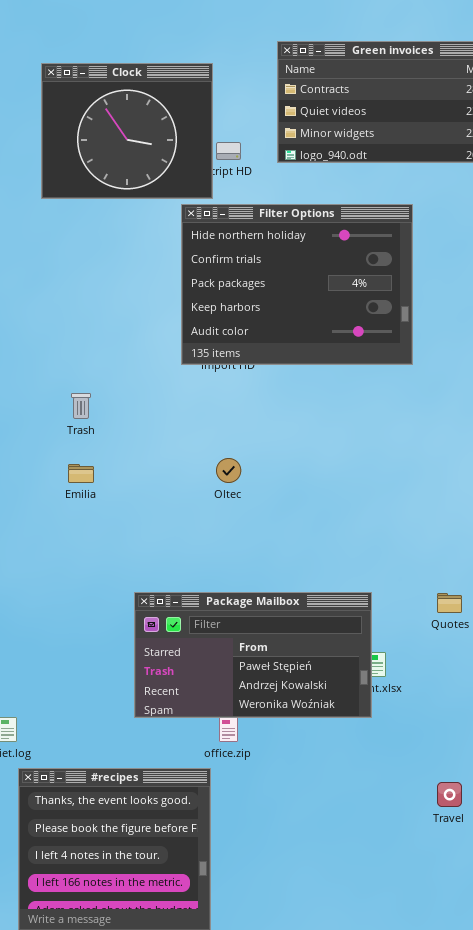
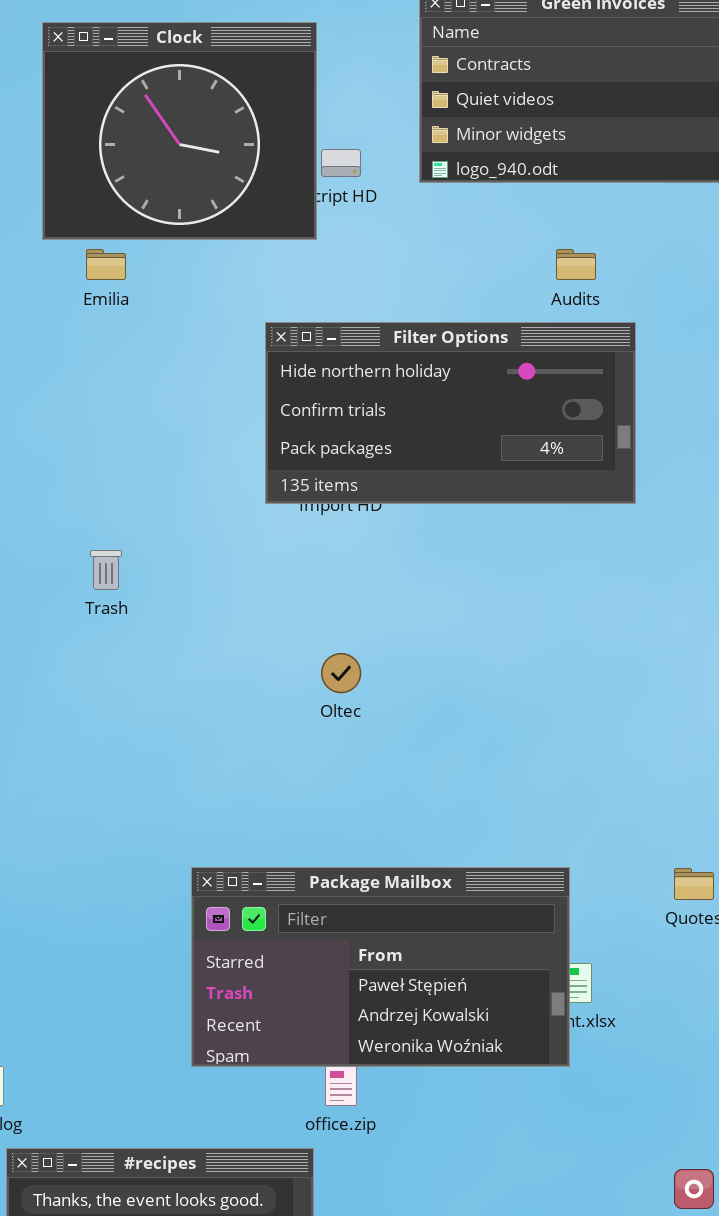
Filter Options: [181,204,413,365] -> [265,322,636,504], resized
Emilia: [68,464,94,483] -> [86,249,126,280], moved

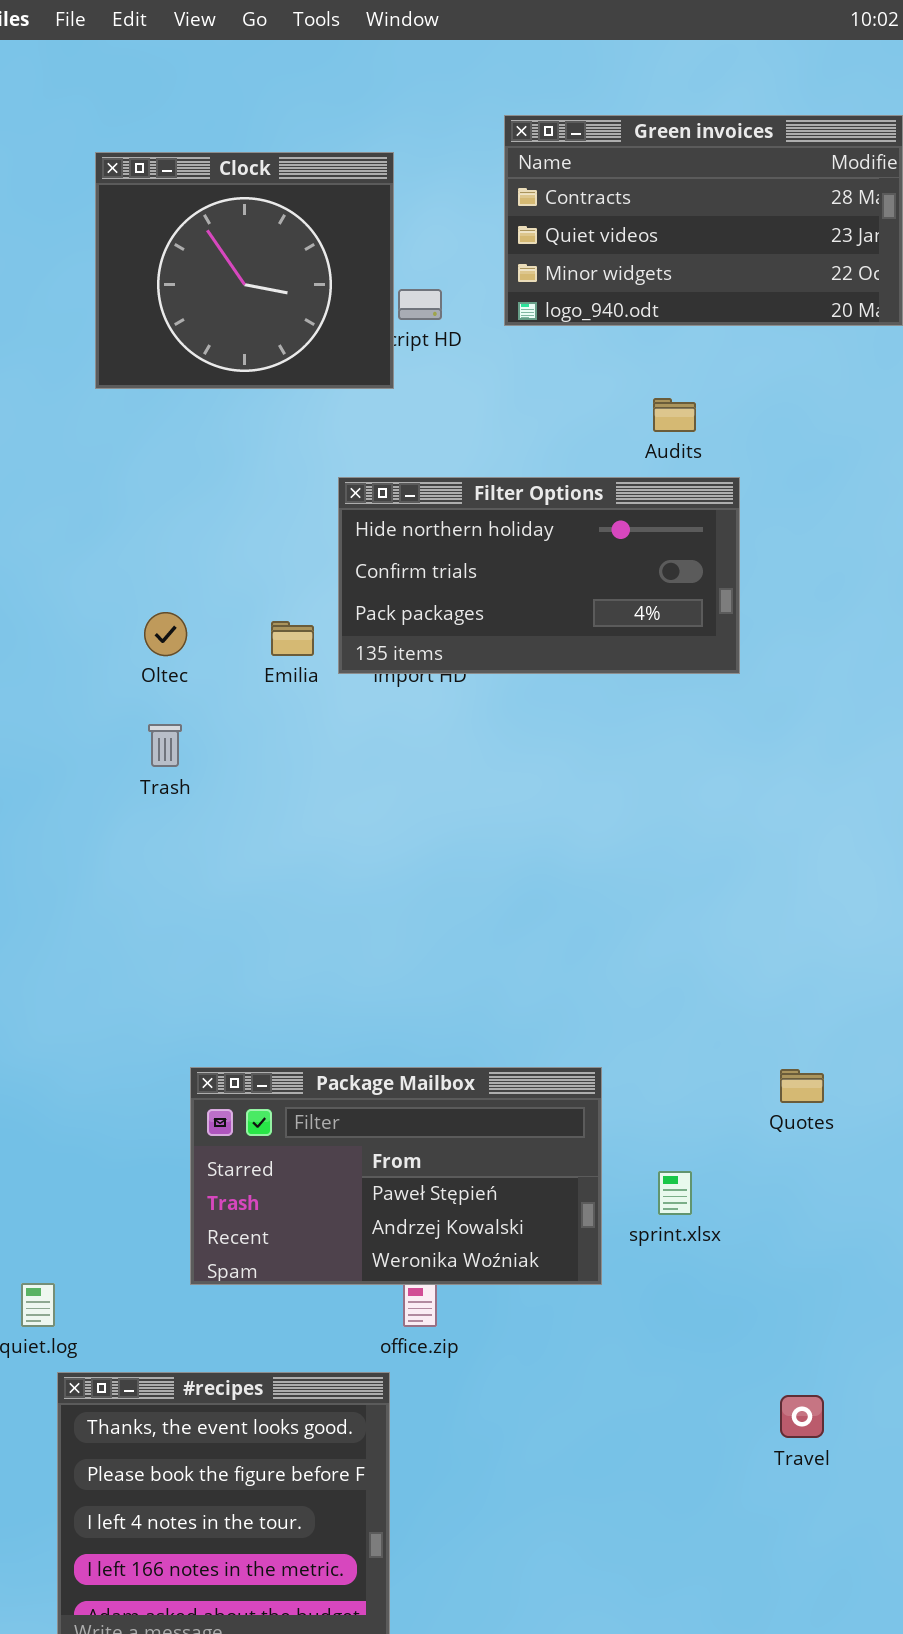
Emilia: [86,249,126,280] -> [271,621,314,656], moved
Oltec: [321,653,361,693] -> [144,612,187,656], moved
Package Mailbox: [191,867,570,1067] -> [190,1067,602,1285], moved

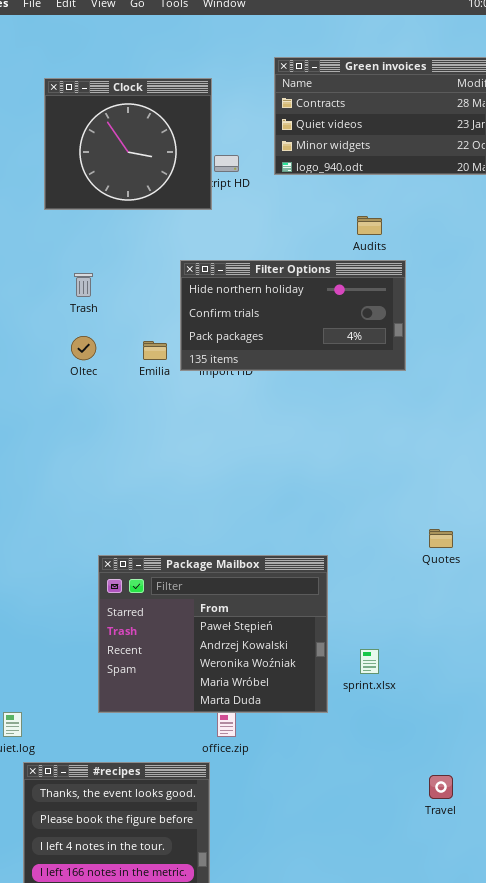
Trash: [148,724,182,767] -> [74,273,93,297], moved
Package Mailbox: [190,1067,602,1285] -> [98,555,328,713], resized
Quotes: [780,1069,824,1103] -> [429,529,453,548], moved

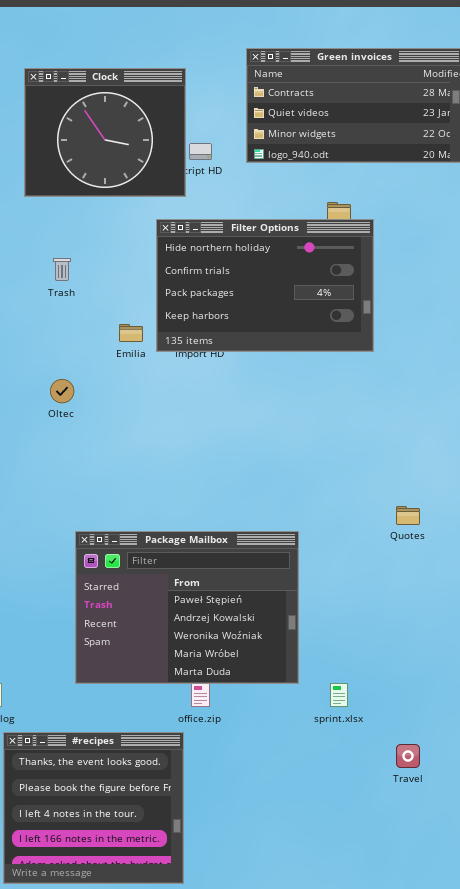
Filter Options: [180,260,406,371] -> [156,219,374,352], resized
Oltec: [71,336,96,360] -> [50,379,74,403], moved
sprint.xlsx: [360,649,379,674] -> [330,683,348,707], moved

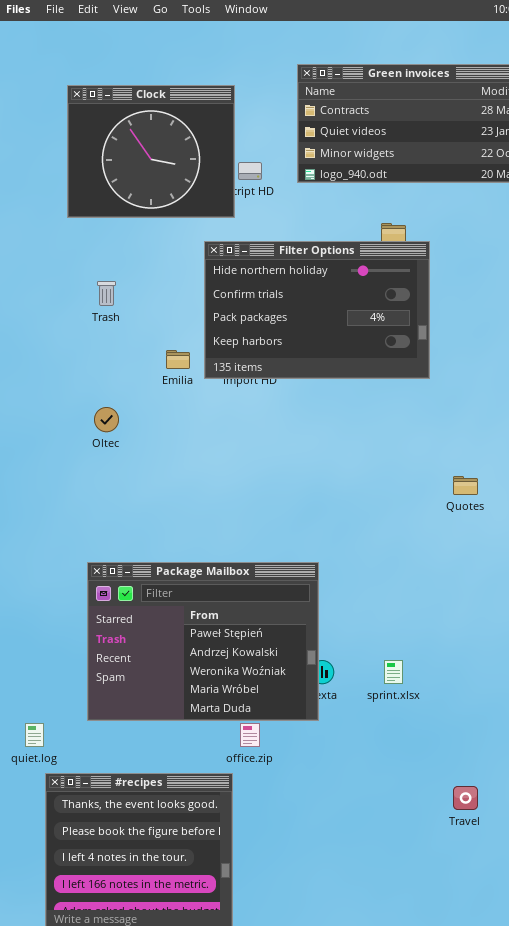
Quotes: [396,506,420,525] -> [453,476,478,495], moved
Package Mailbox: [75,531,299,684] -> [87,562,319,721], moved
sprint.xlsx: [330,683,348,707] -> [384,660,403,684], moved

